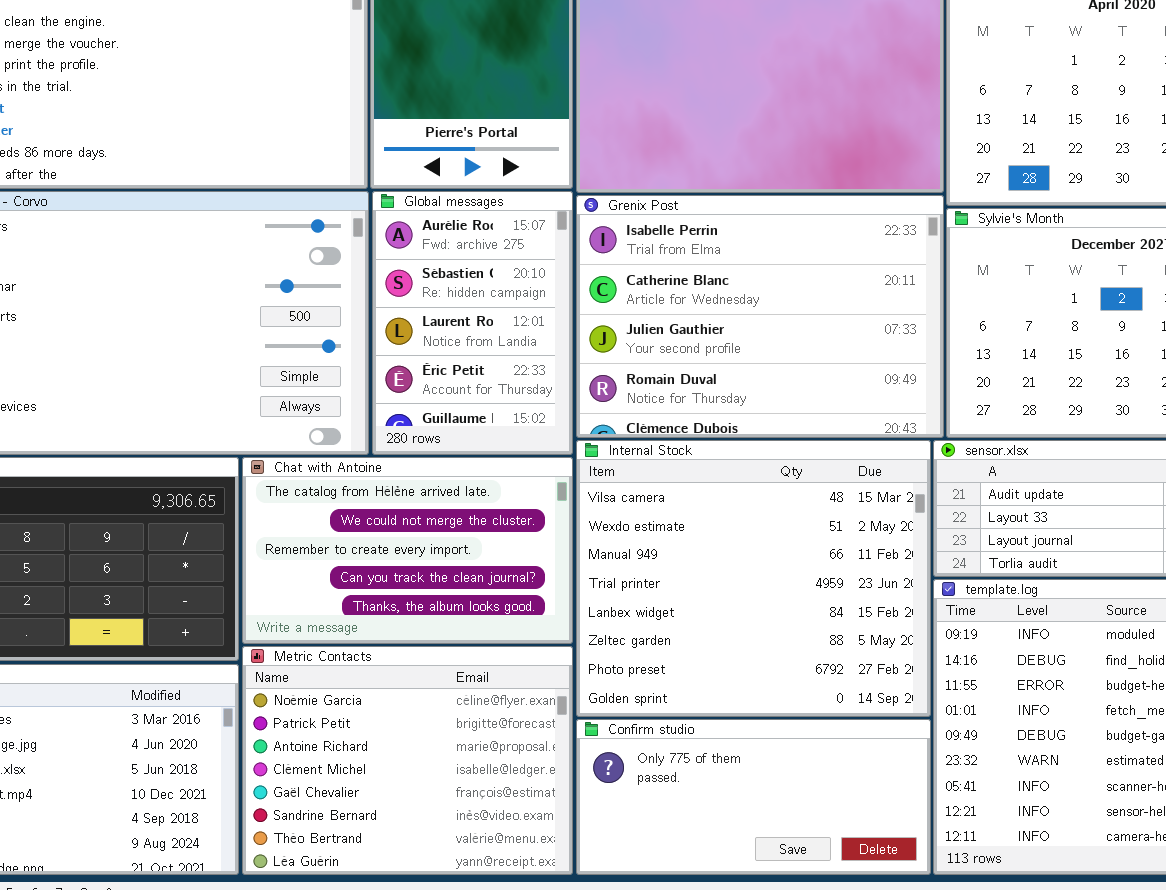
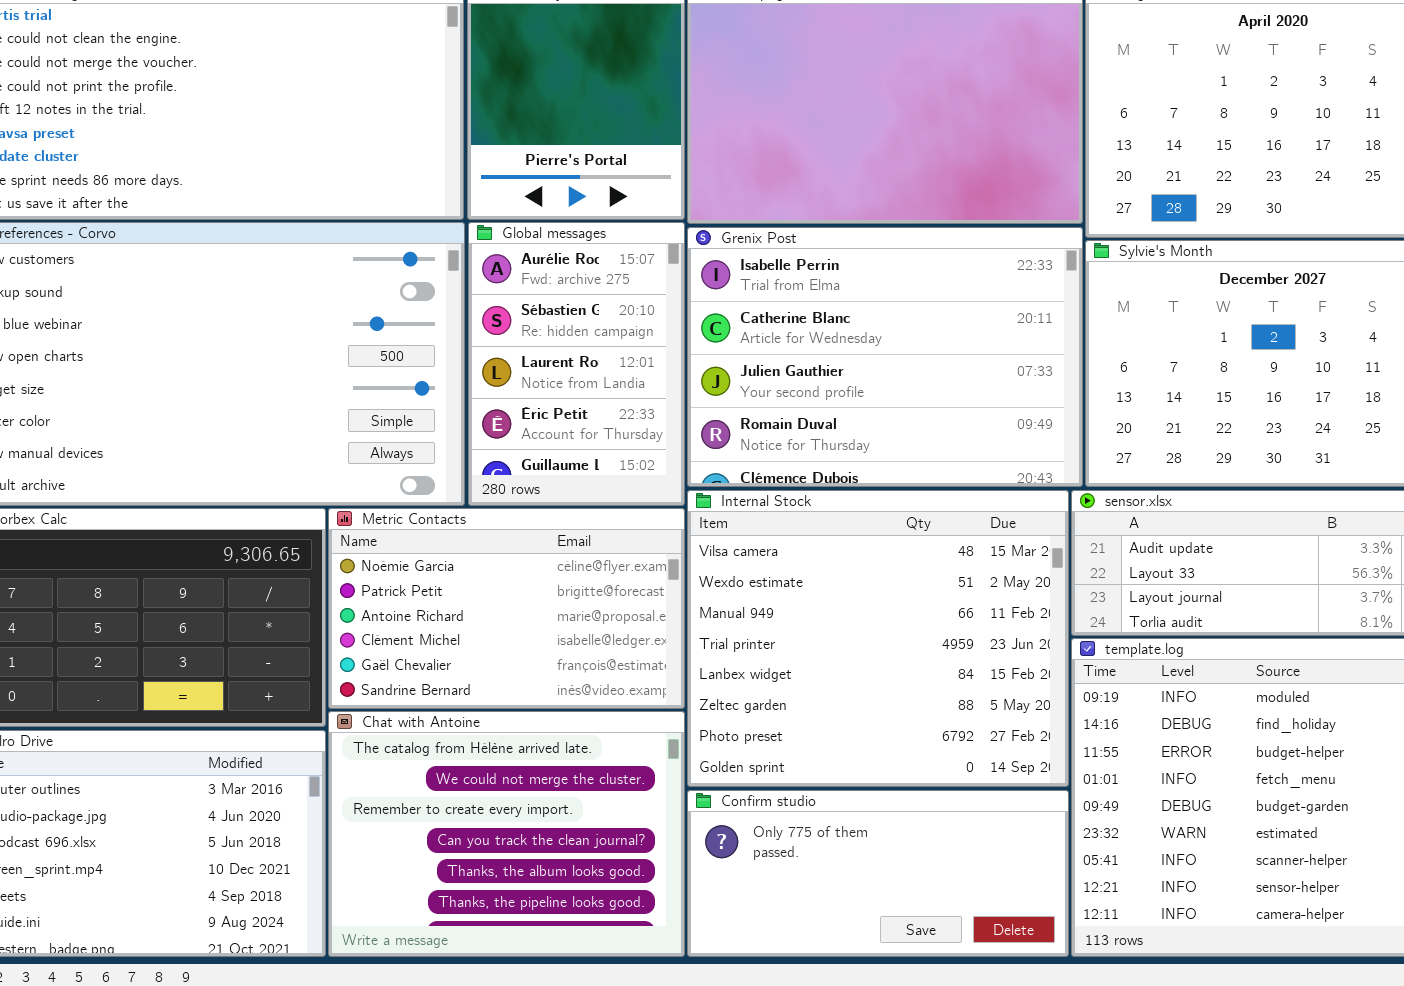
Chat with Antoine: [242,457,573,644] -> [328,711,685,957], moved, resized
Metric Contacts: [242,646,573,875] -> [328,508,685,709], moved, resized

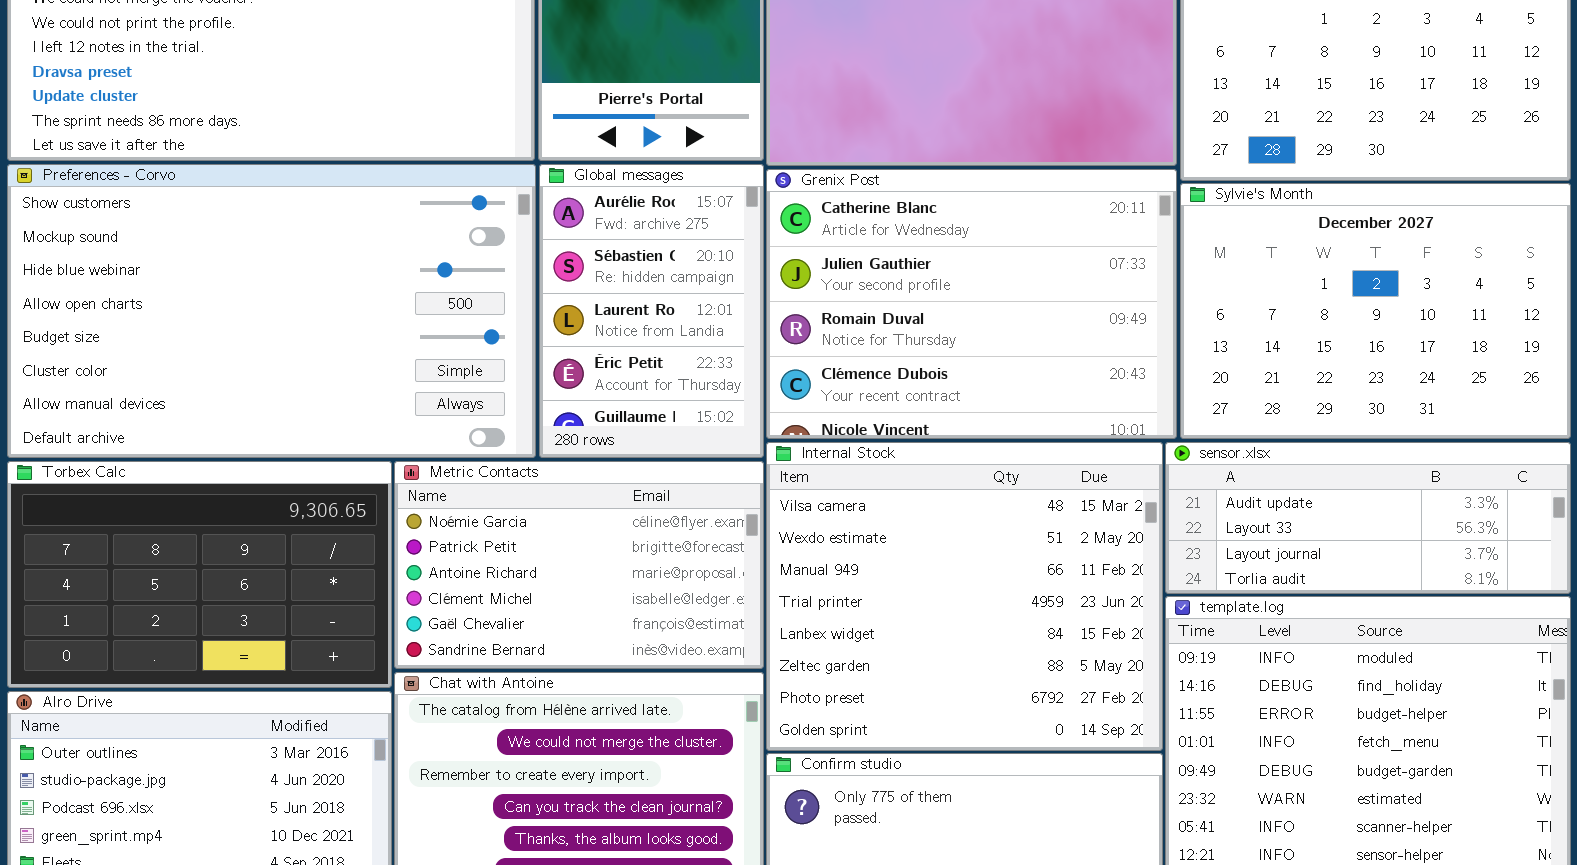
Grenix Post: [687,227,1083,487] -> [766,169,1177,439], scrolled down 1 row

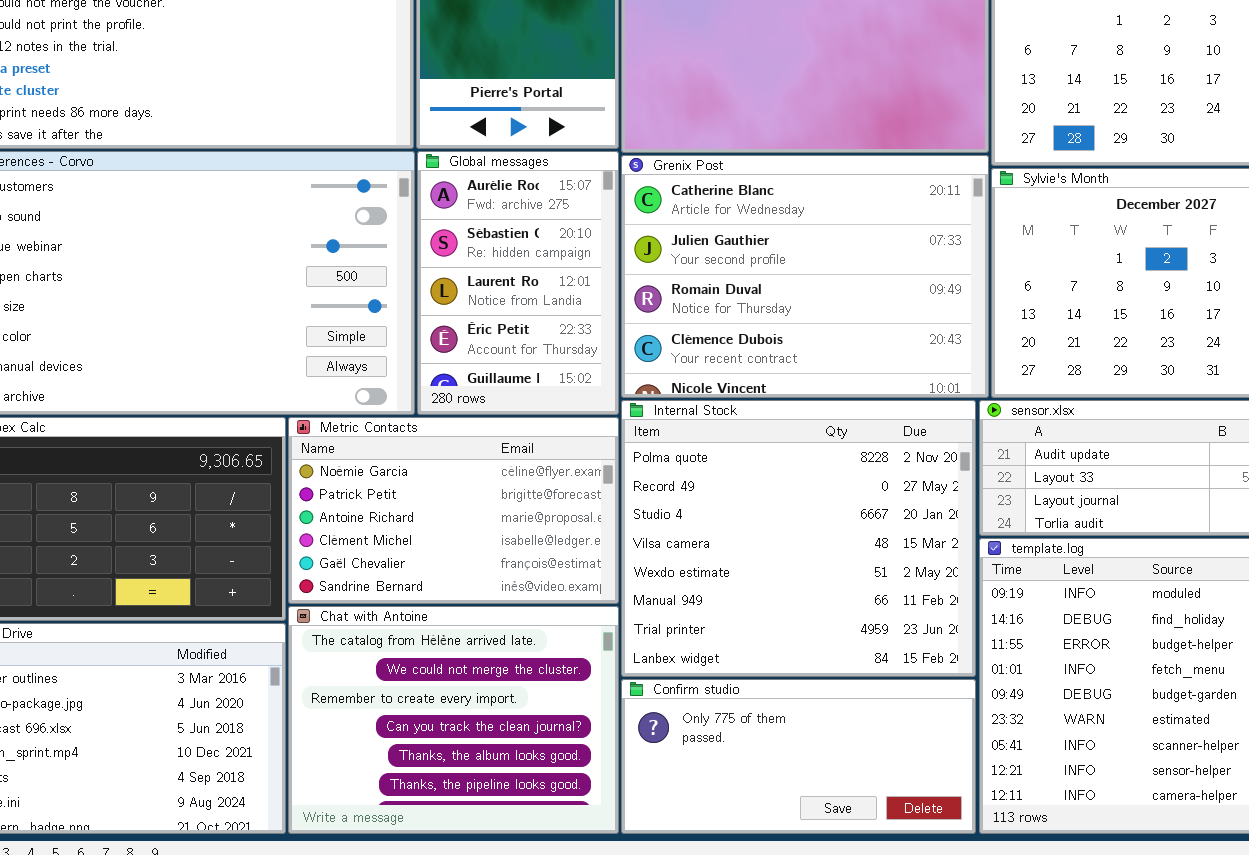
Internal Stock: [766,442,1163,751] -> [621,400,976,677], scrolled up 3 rows

